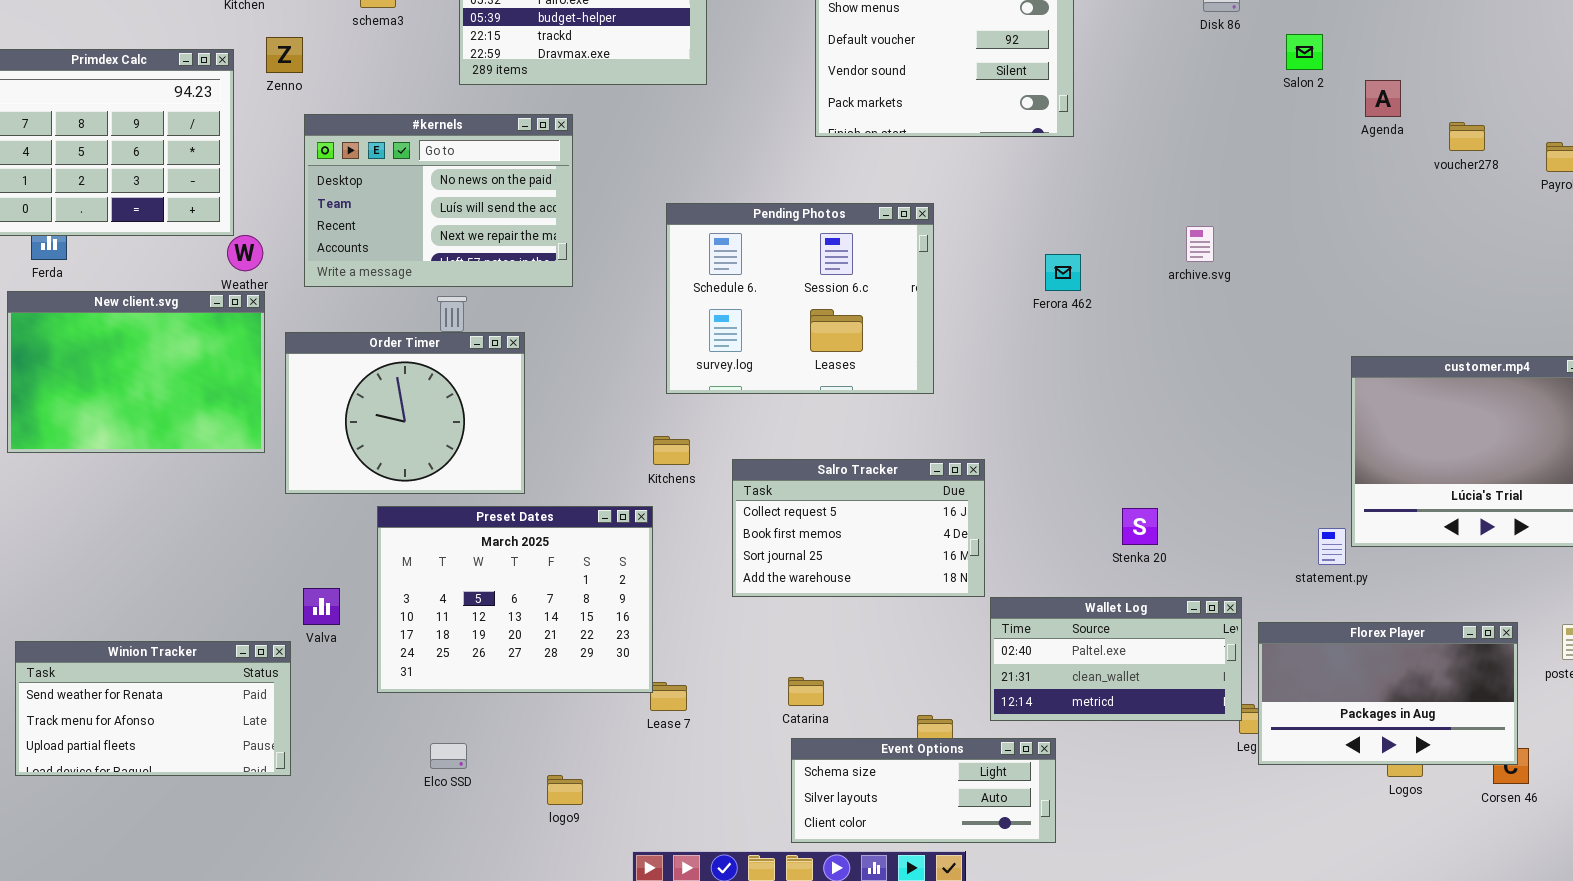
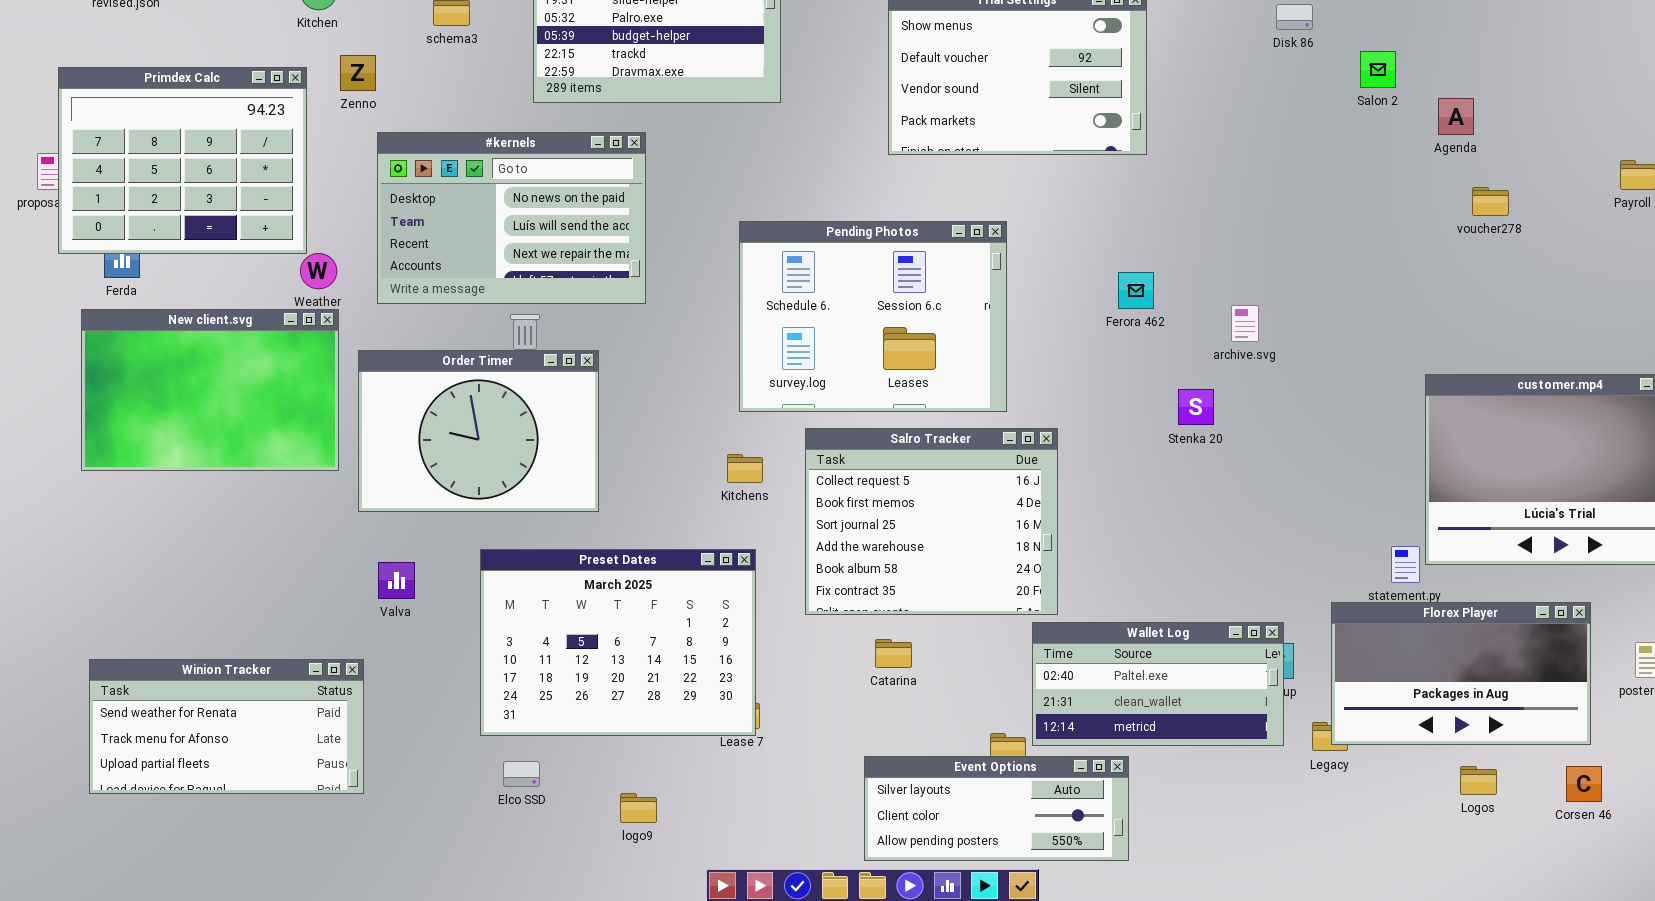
voucher278: [1449,122,1485,151] -> [1472,187,1509,216], moved
archive.svg: [1186,226,1214,262] -> [1231,305,1259,342], moved
Salro Tracker: [732,459,985,597] -> [805,428,1058,615], resized
Preset Dates: [377,506,653,693] -> [480,549,756,736], moved
Stenka 20: [1122,508,1158,545] -> [1178,389,1214,425], moved
Valva: [303,588,340,625] -> [378,562,415,599], moved
Wallet Log: [990,597,1242,721] -> [1032,622,1284,746], moved
Florex Player: [1258,622,1518,765] -> [1331,602,1591,745], moved
Catarina: [788,677,824,706] -> [875,639,912,668], moved
Event Options: [791,738,1056,843] -> [864,756,1129,861], scrolled down 1 row

